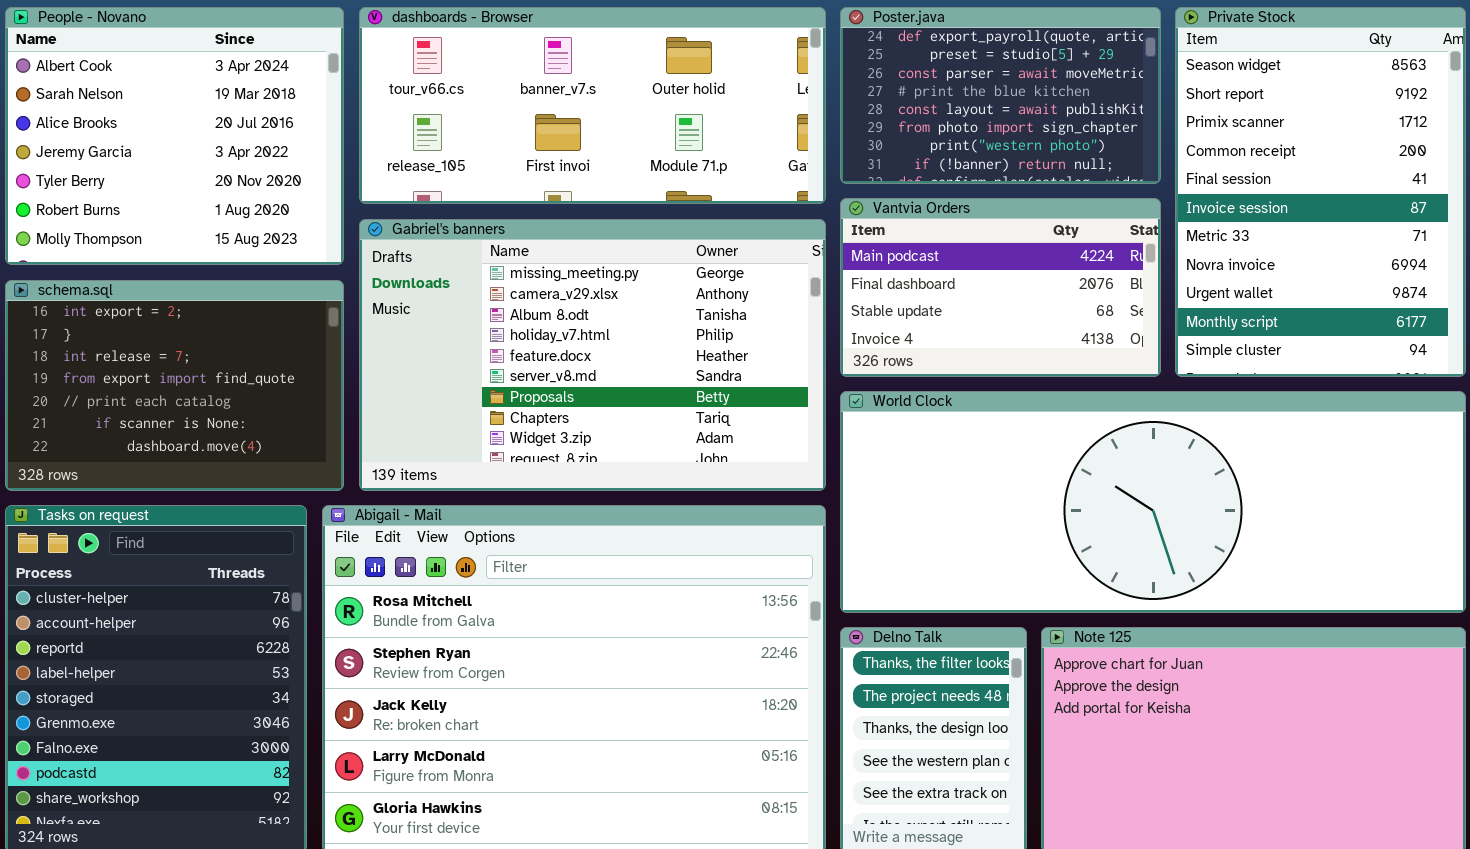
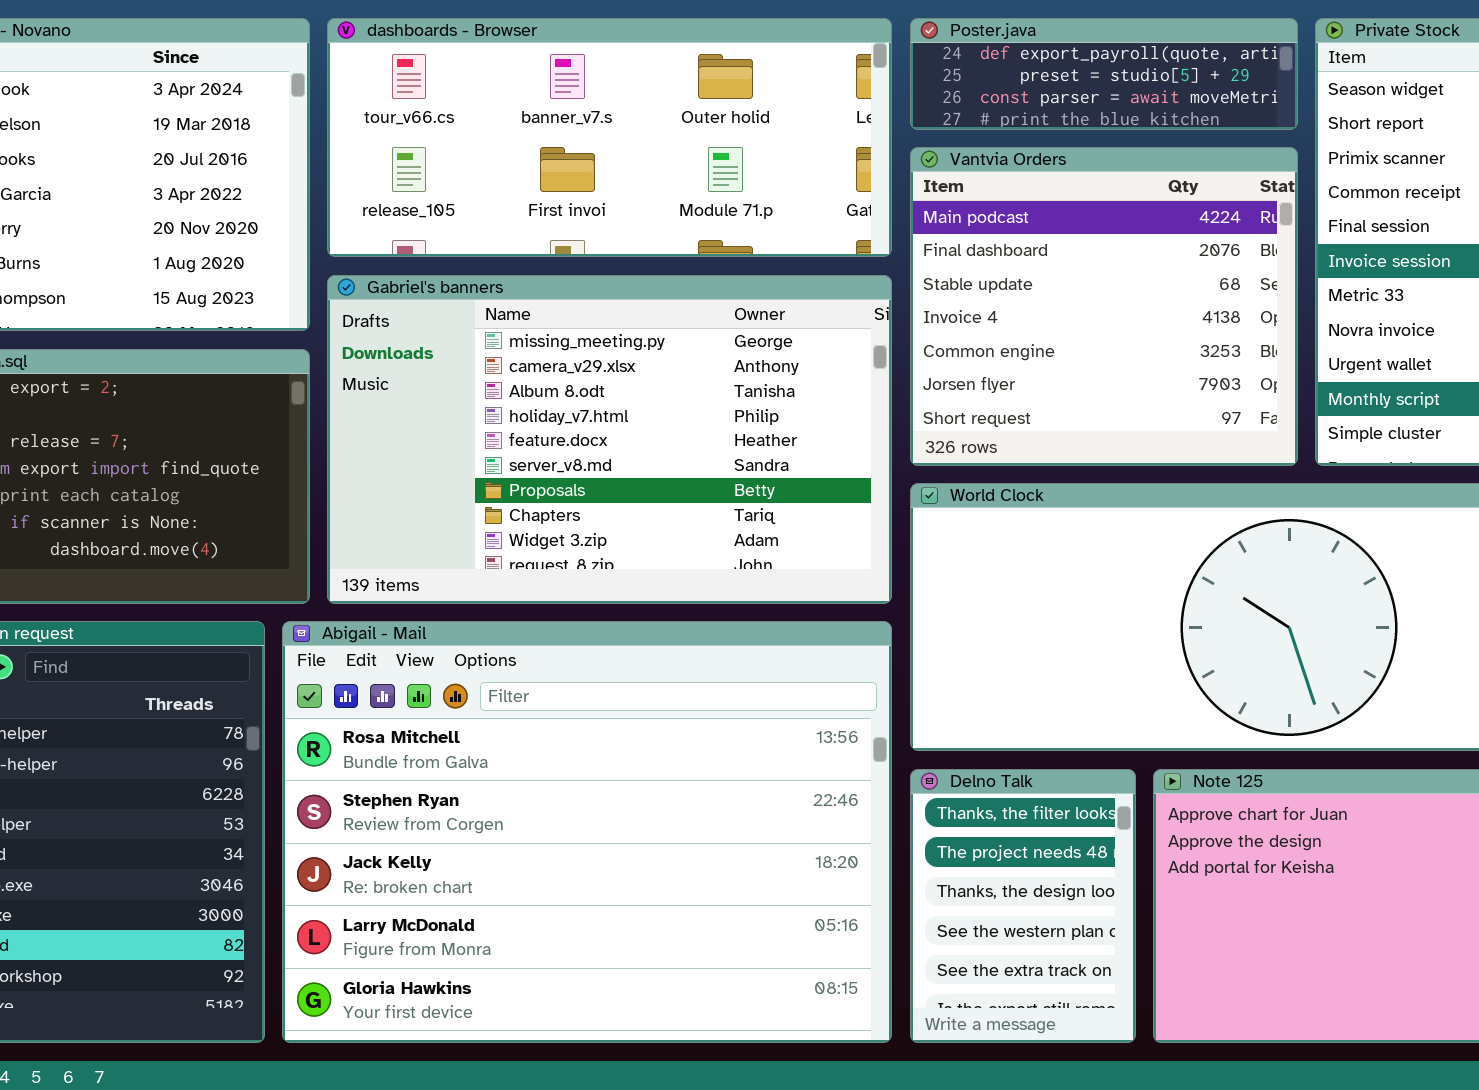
Poster.java: [840,7,1161,184] -> [910,18,1298,130], resized
Vantvia Orders: [840,198,1161,377] -> [910,147,1298,466], resized

